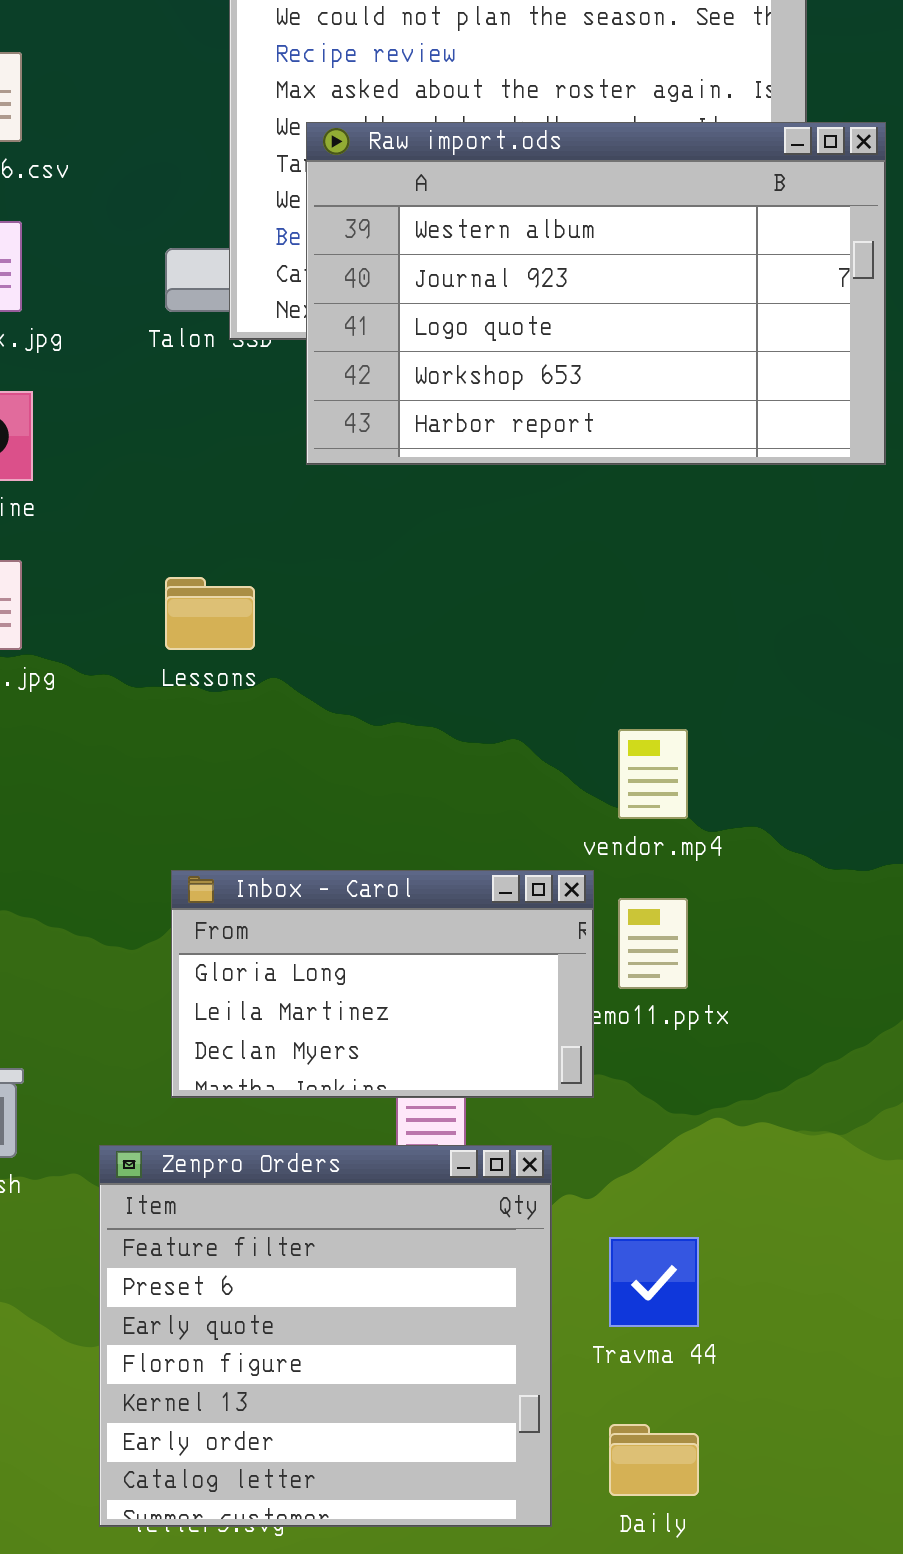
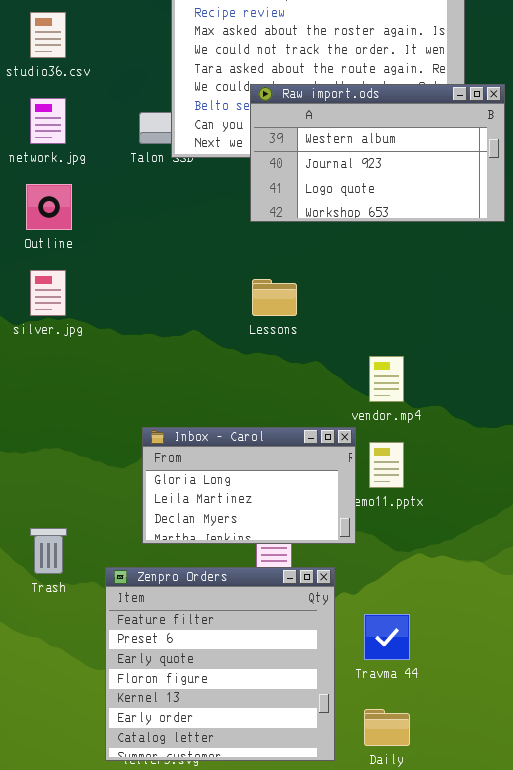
Raw import.ods: [306,122,886,465] -> [250,84,505,222], resized
Lessons: [165,577,255,650] -> [252,279,297,316], moved

